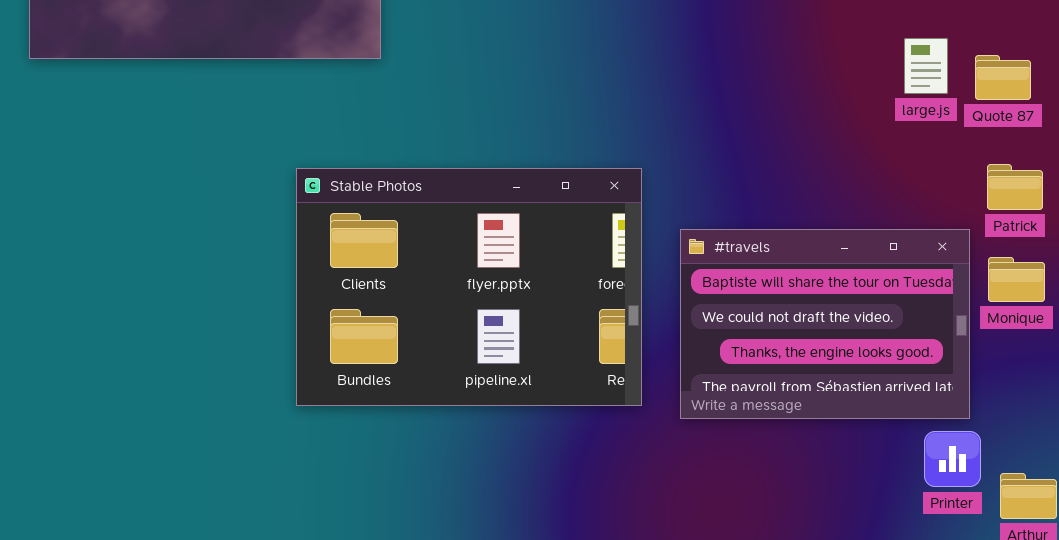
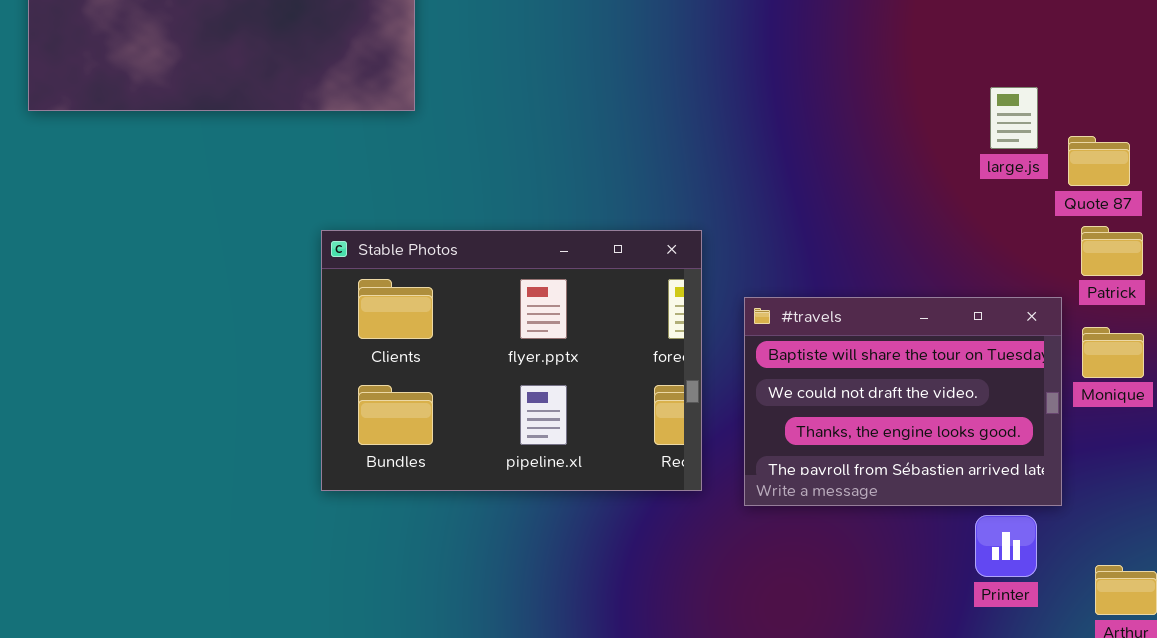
Quote 87: [975,55,1031,100] -> [1068,136,1130,186], moved
Printer: [924,431,981,487] -> [975,515,1037,577], moved

